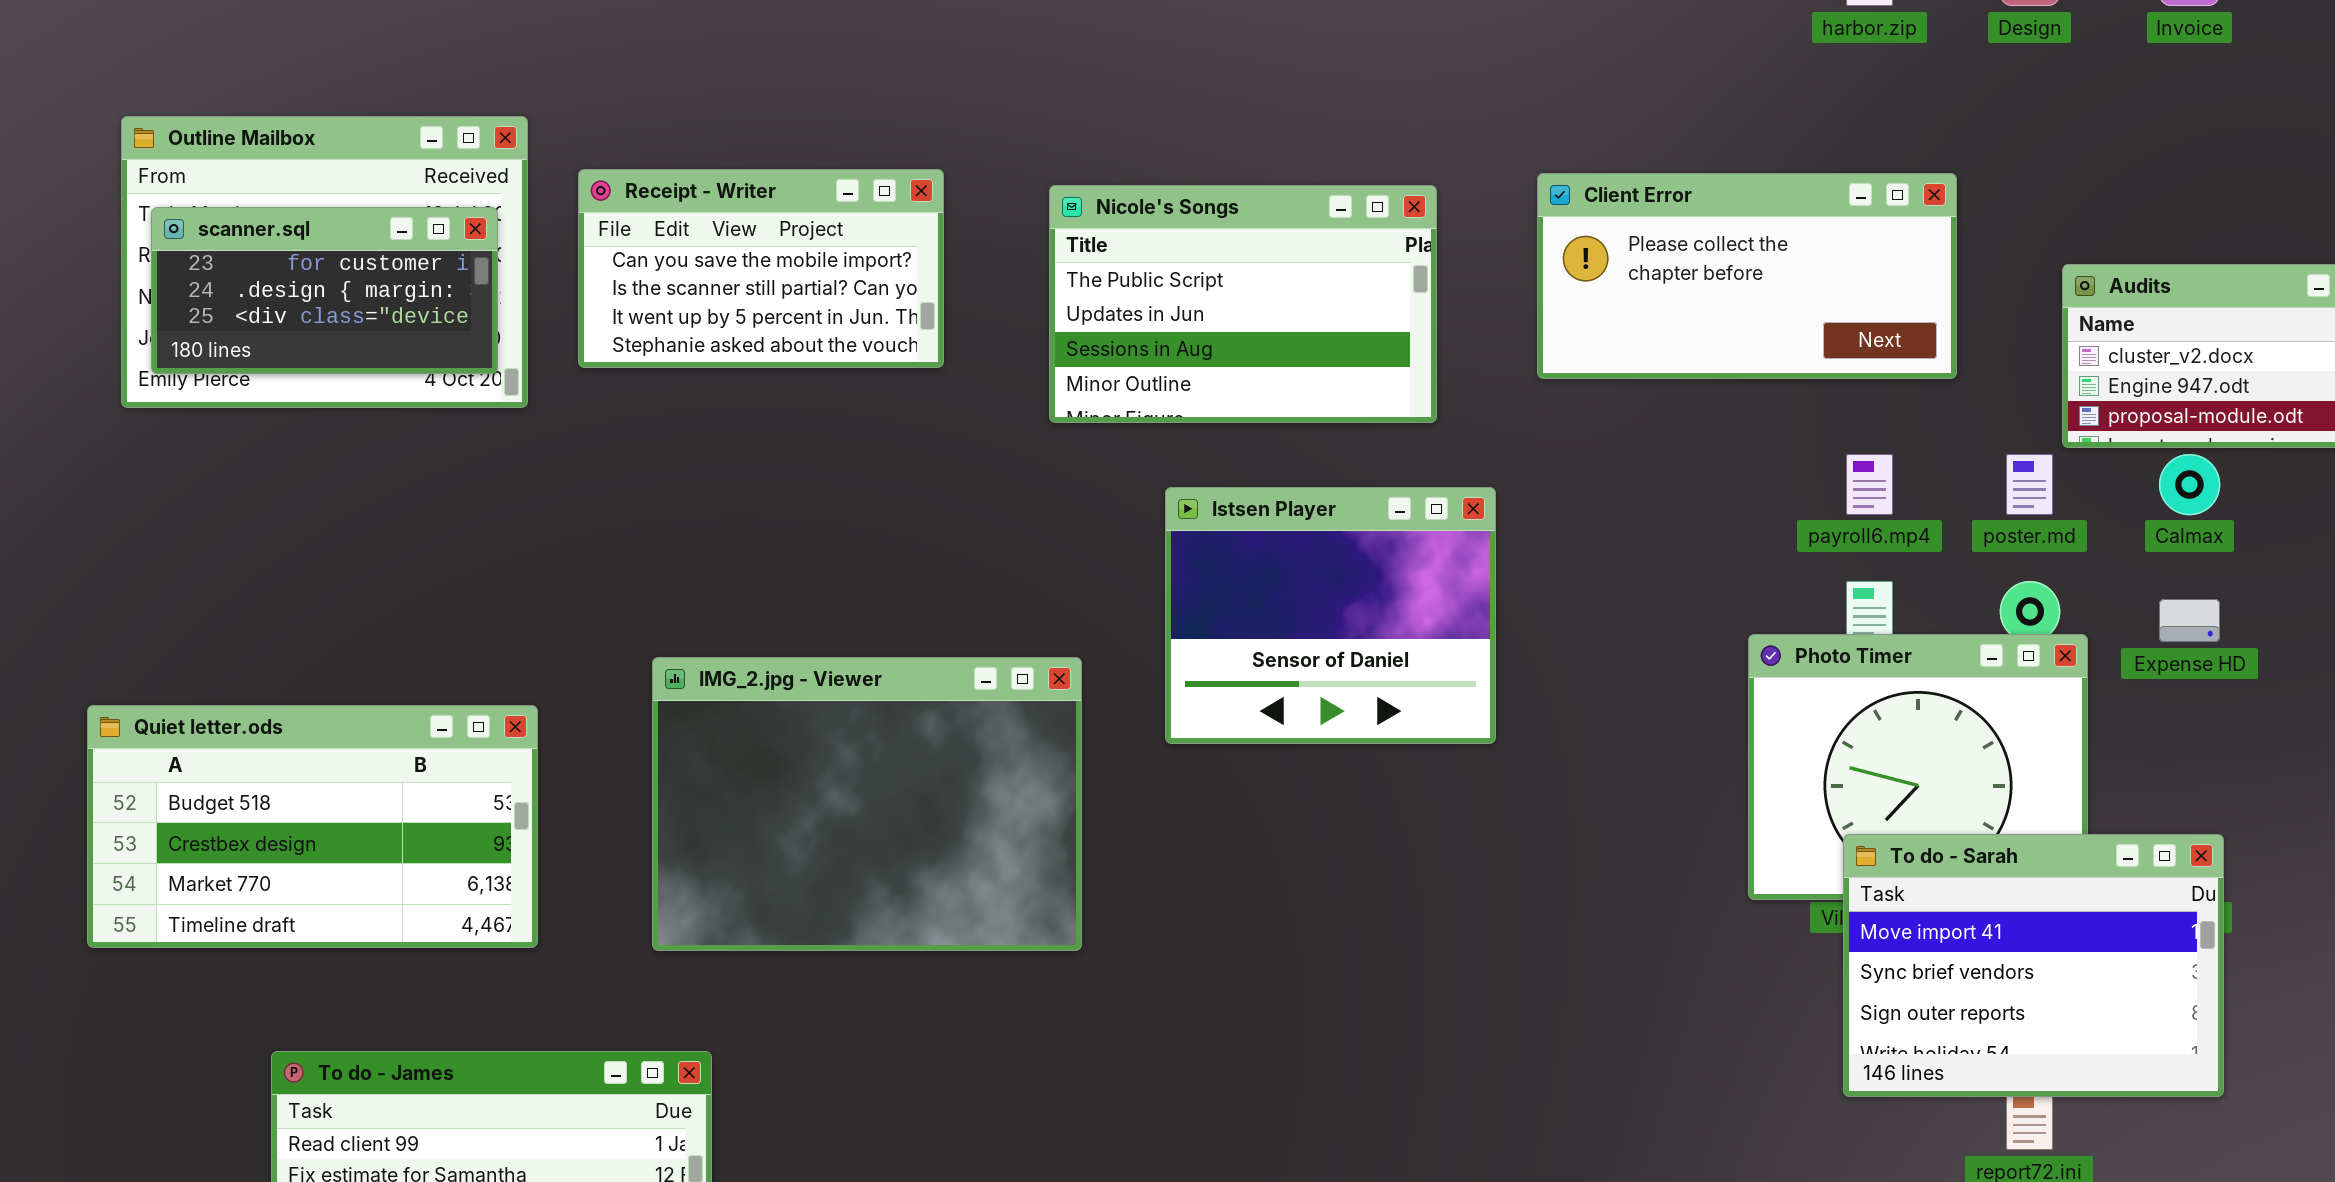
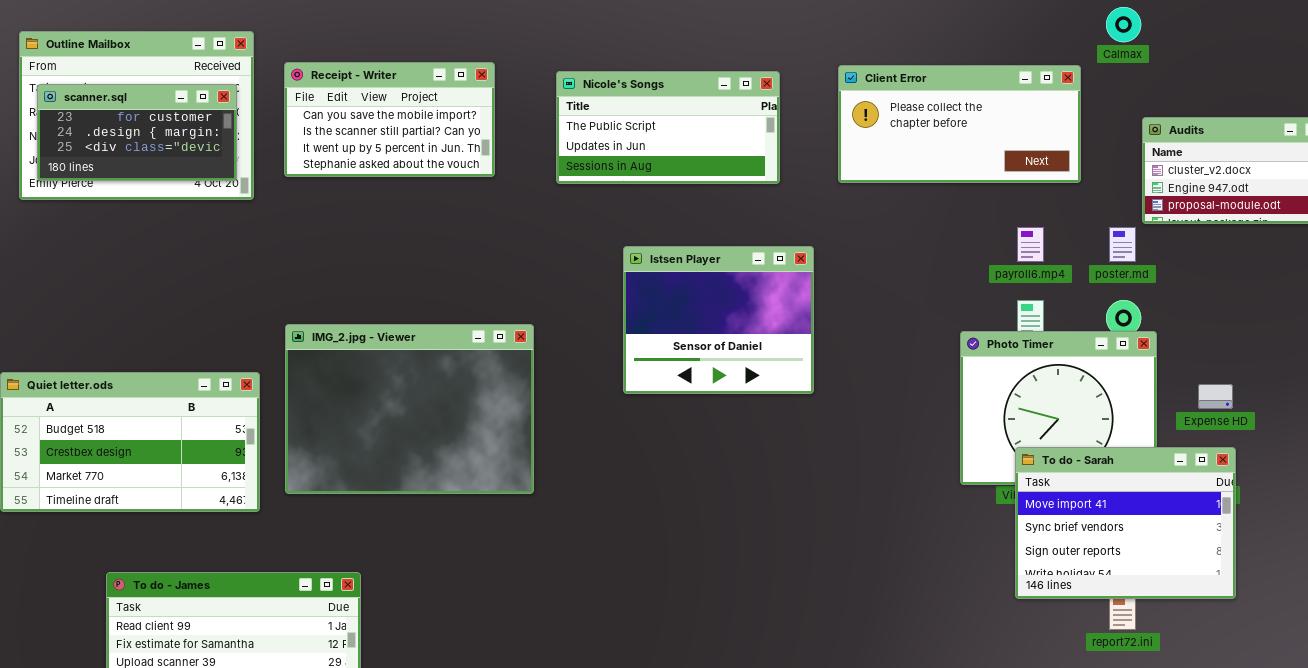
Nicole's Songs: [1049,185,1437,423] -> [556,71,780,184], resized
Calmax: [2159,454,2220,515] -> [1106,7,1141,42], moved
Expense HD: [2159,599,2220,642] -> [1198,384,1233,409], moved
IMG_2.jpg - Viewer: [652,657,1082,951] -> [285,324,534,494], moved

